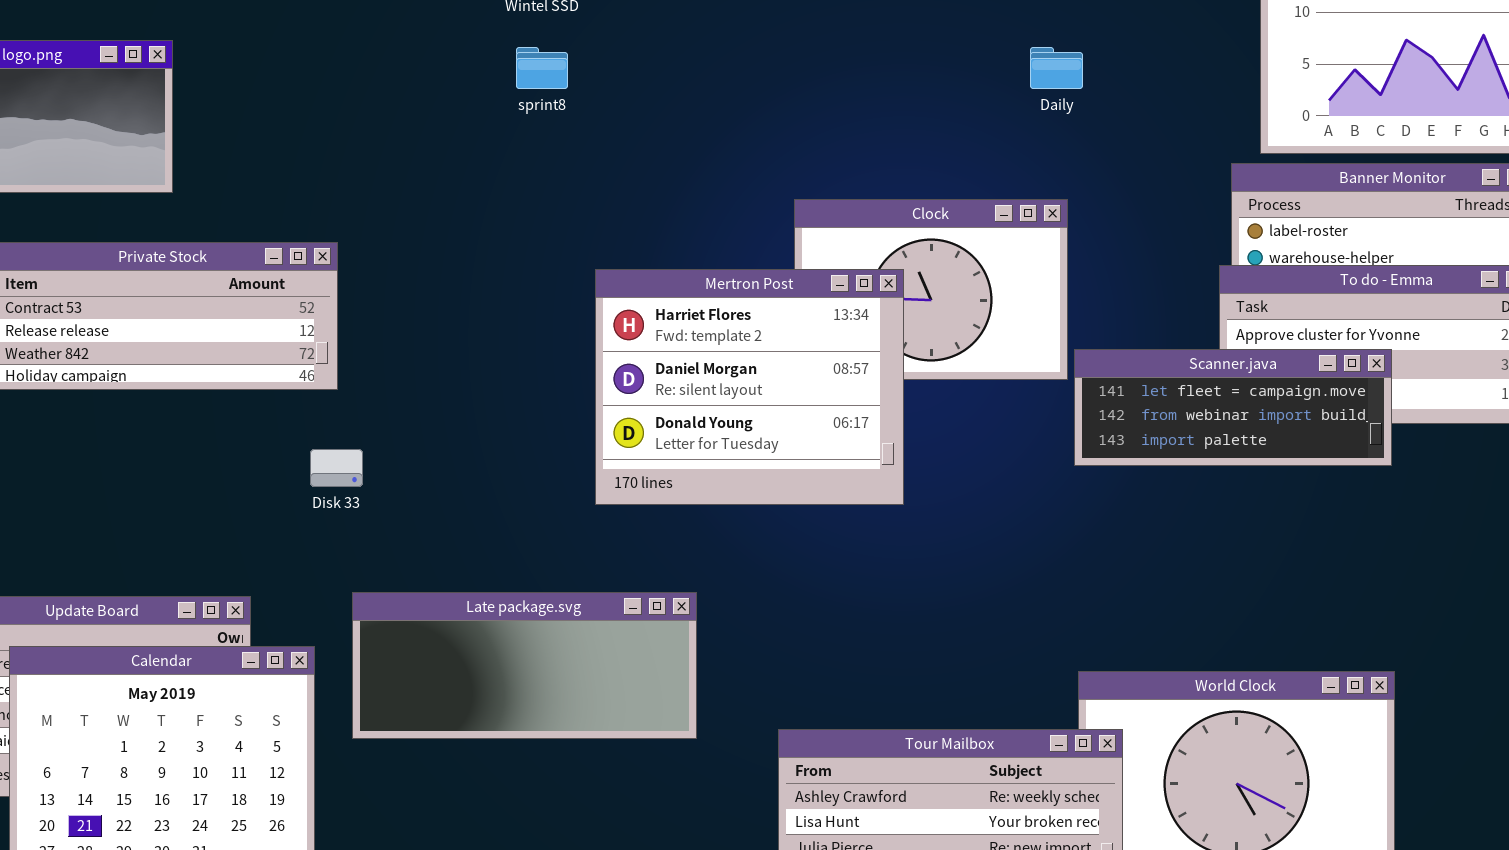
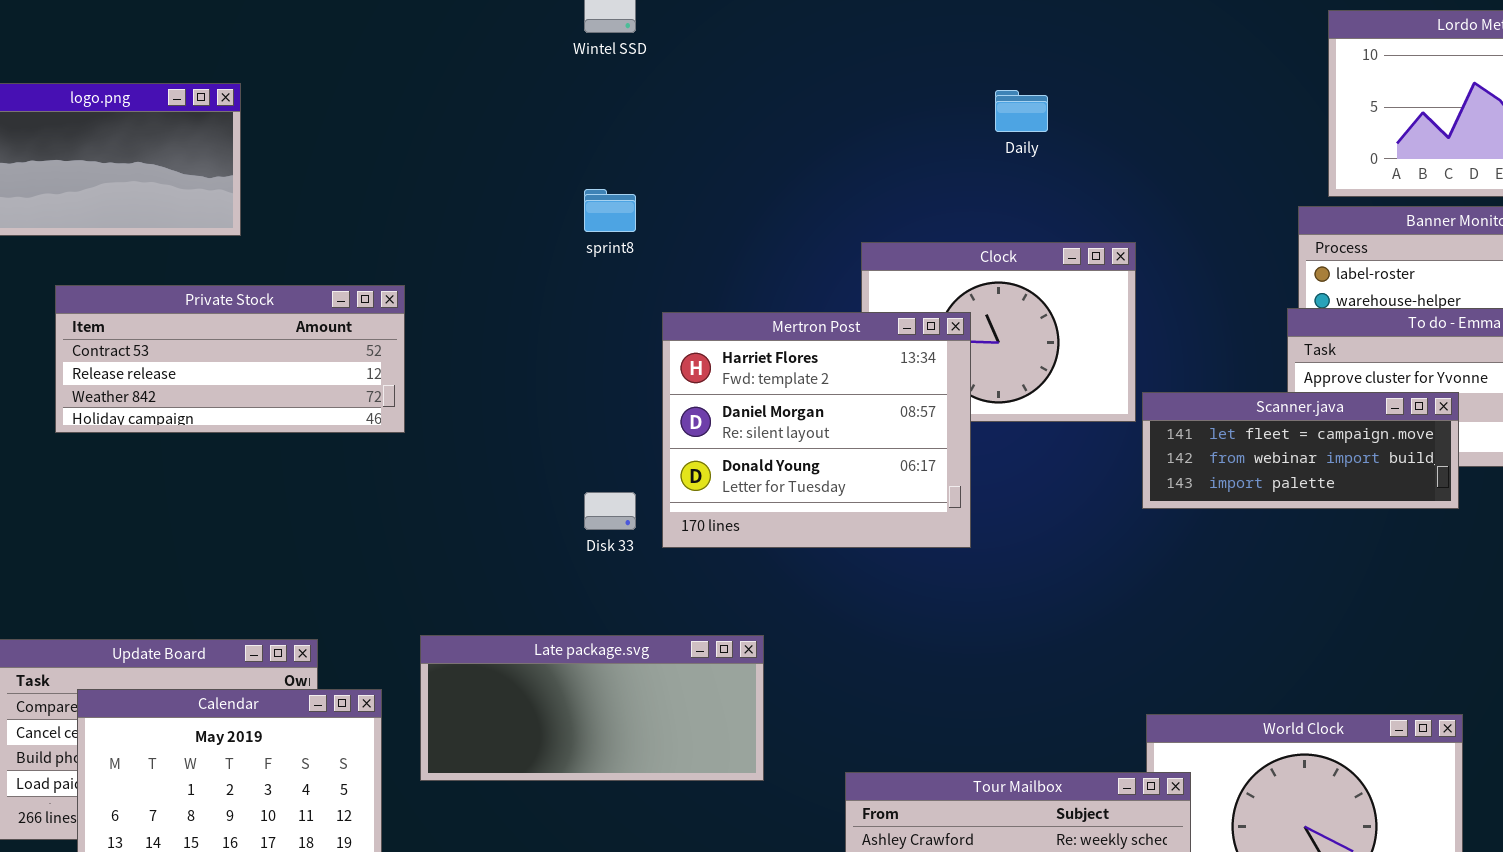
sprint8: [516,47,568,89] -> [584,189,636,232], moved
Daily: [1030,47,1083,89] -> [995,90,1048,132], moved
Disk 33: [310,449,363,487] -> [584,492,636,530], moved

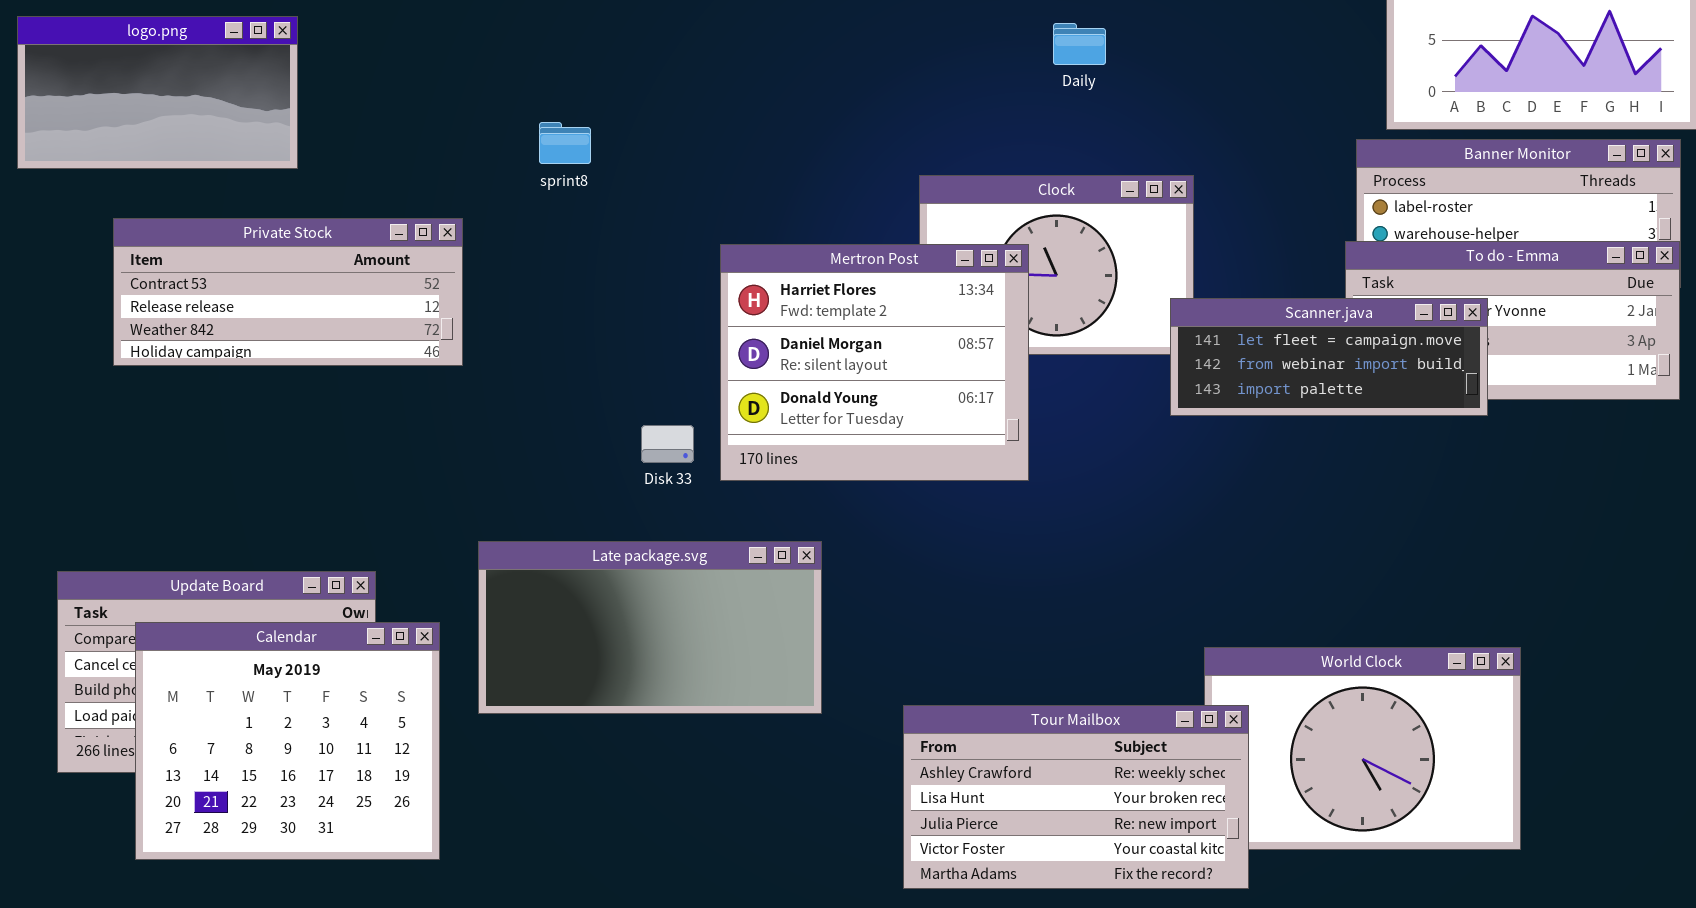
sprint8: [584,189,636,232] -> [539,122,591,164], moved
Scanner.java: [1142,392,1459,509] -> [1170,298,1488,416], moved
Late package.svg: [420,635,764,781] -> [478,541,822,714], resized

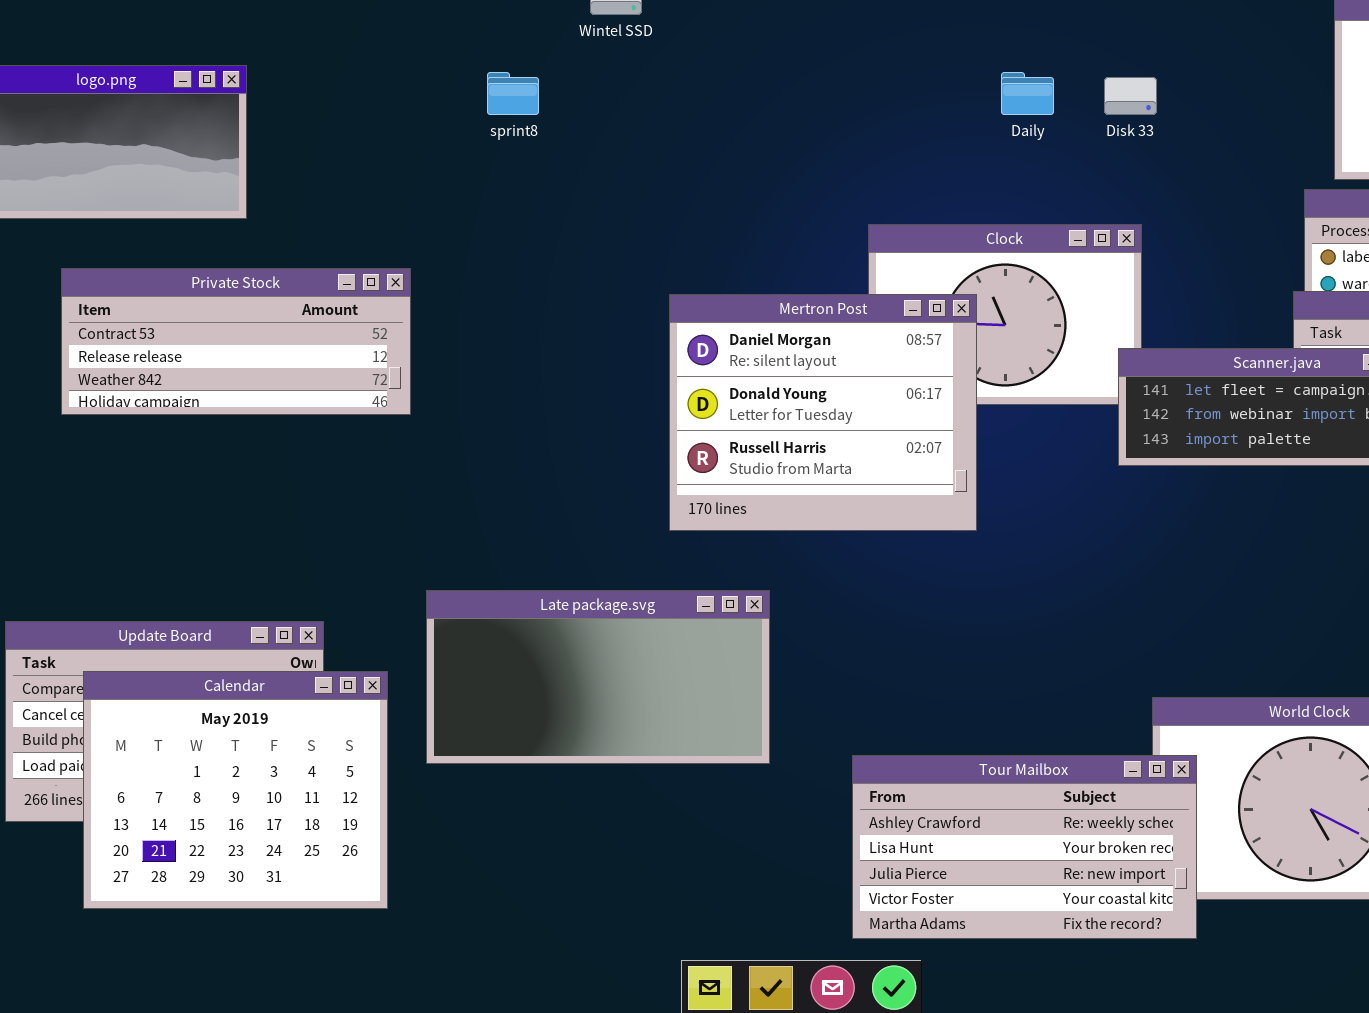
sprint8: [539,122,591,164] -> [487,72,539,115], moved
Mertron Post: [720,244,1029,481] -> [669,294,977,531], scrolled down 1 row
Disk 33: [641,425,694,463] -> [1104,77,1157,115], moved

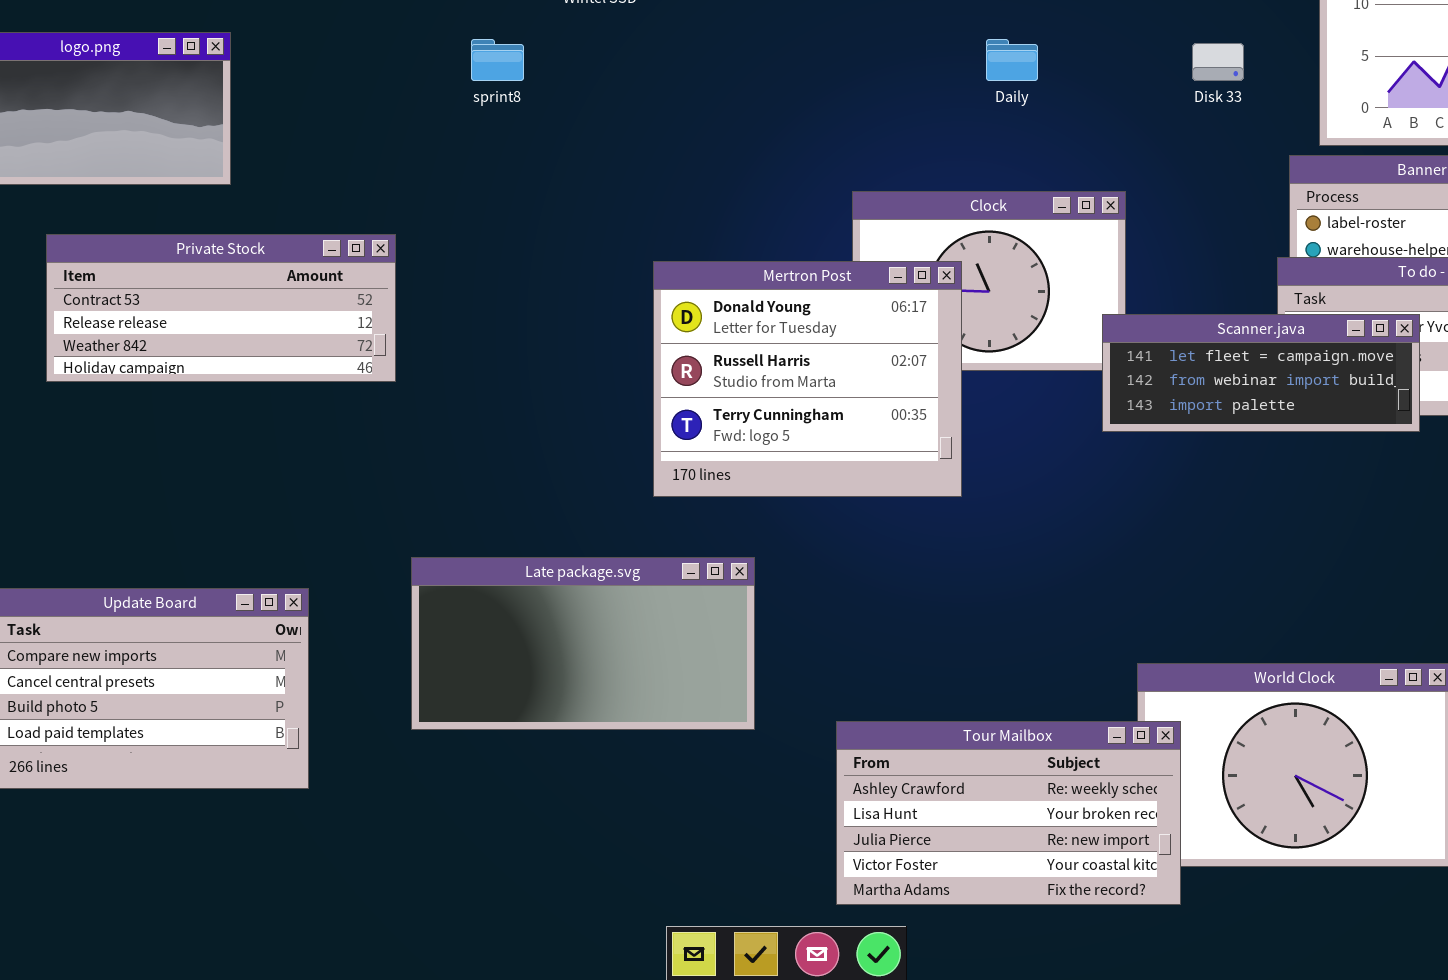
Disk 33: [1104,77,1157,115] -> [1192,43,1244,81], moved
Mertron Post: [669,294,977,531] -> [653,261,962,497], scrolled down 1 row
Calendar: [83,671,388,909] -> none, closed

